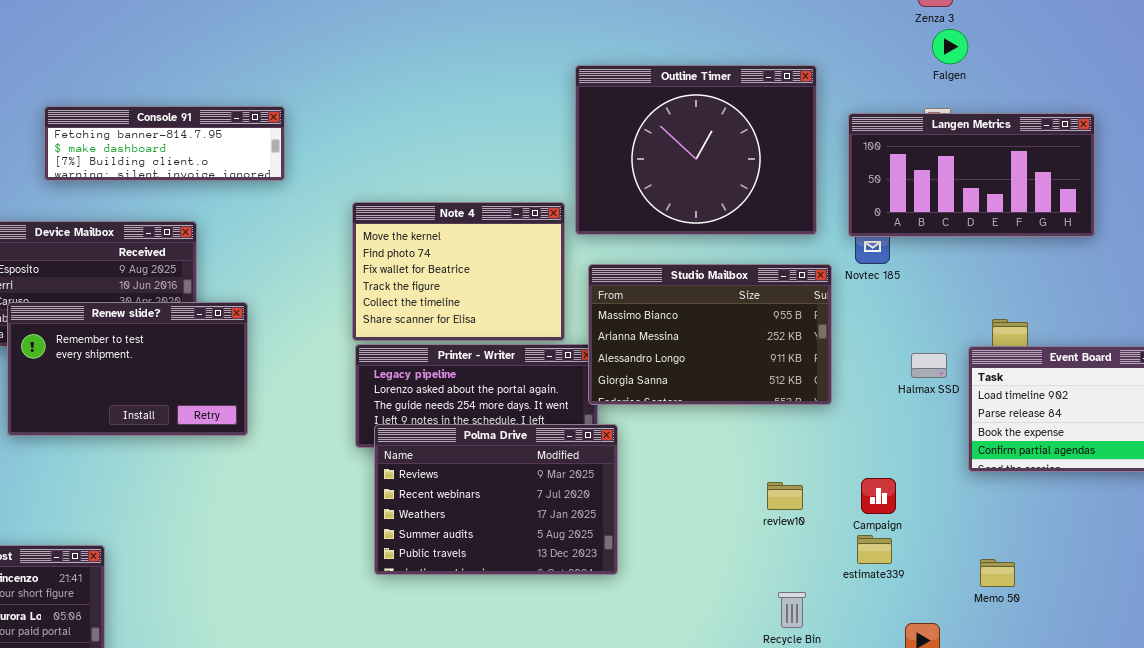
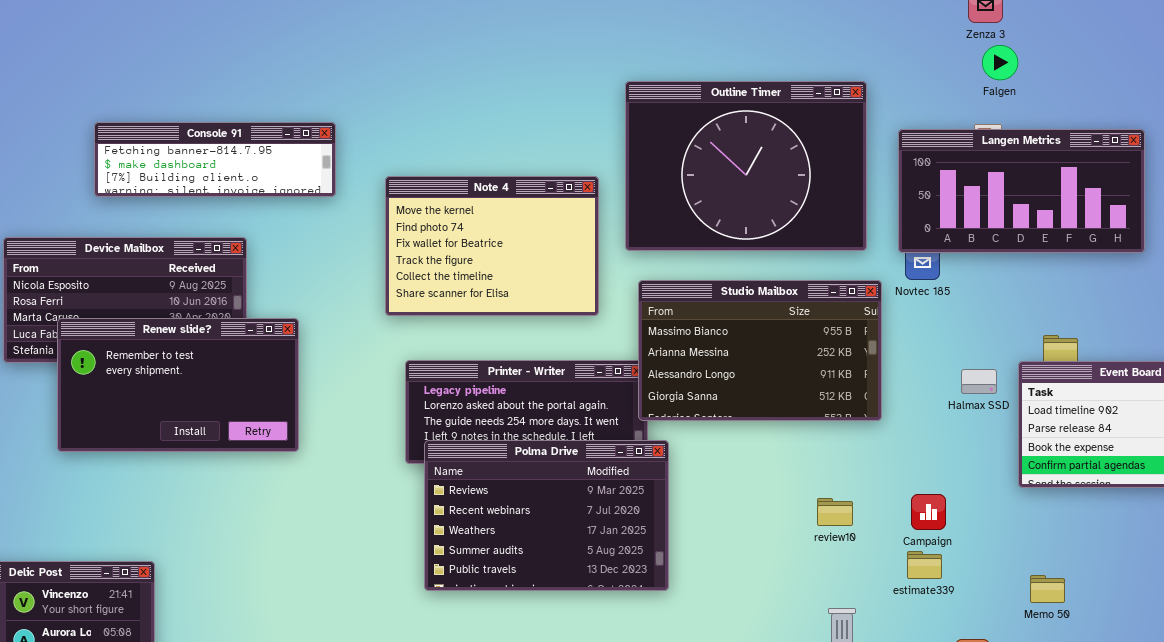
Note 4: [352,202,565,341] -> [385,176,599,316], moved

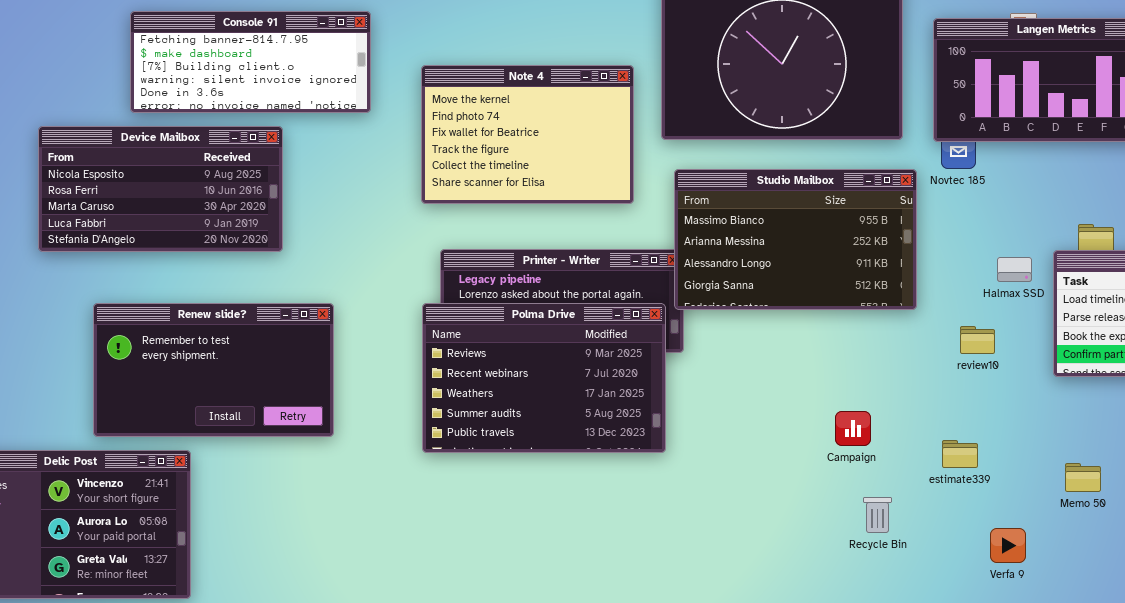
Console 91: [94,122,336,197] -> [130,11,371,113], resized
Renew slide?: [57,318,299,452] -> [93,303,334,437], moved
Polma Drive: [424,440,669,591] -> [422,303,666,453], moved
Campaign: [911,494,946,530] -> [835,411,871,446], moved
review10: [817,498,853,526] -> [960,326,995,354], moved

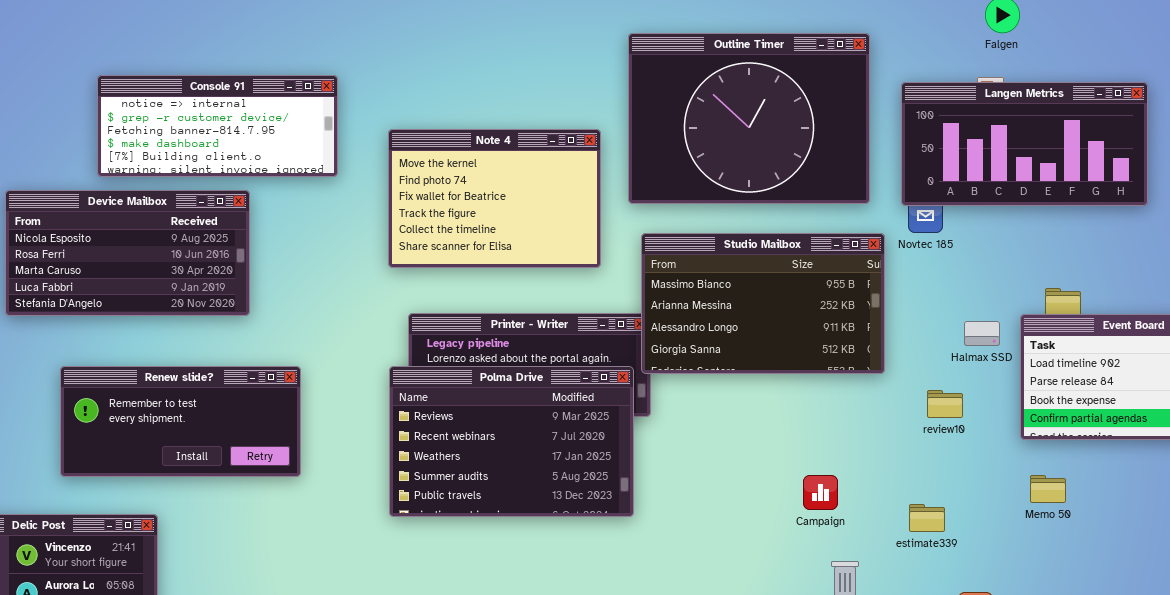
Console 91: [130,11,371,113] -> [97,75,338,177], scrolled up 2 rows
Renew slide?: [93,303,334,437] -> [60,366,301,477], resized
Memo 50: [1065,463,1101,492] -> [1030,475,1066,503], moved

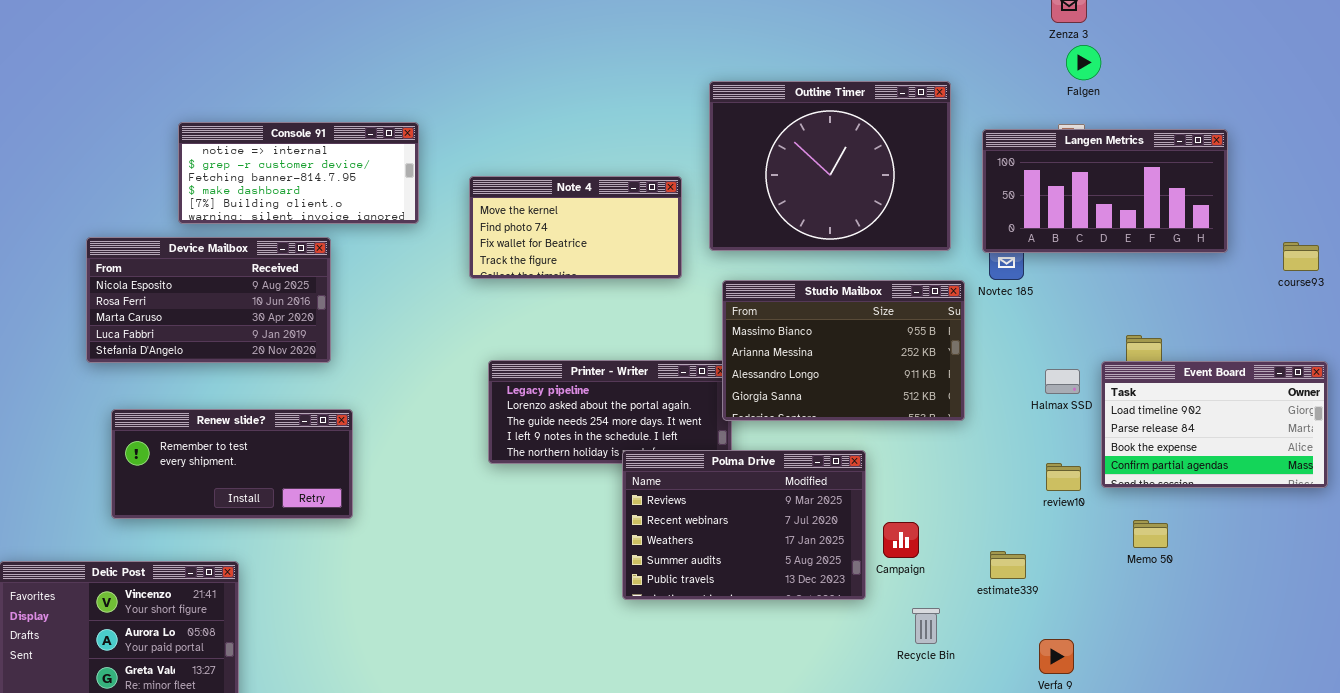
Note 4: [388,129,601,268] -> [469,176,682,279], resized
Renew slide?: [60,366,301,477] -> [111,409,353,519], moved
Polma Drive: [389,366,634,517] -> [622,450,866,600], moved
review10: [927,390,963,418] -> [1046,463,1081,491], moved
Memo 50: [1030,475,1066,503] -> [1133,520,1168,548], moved

